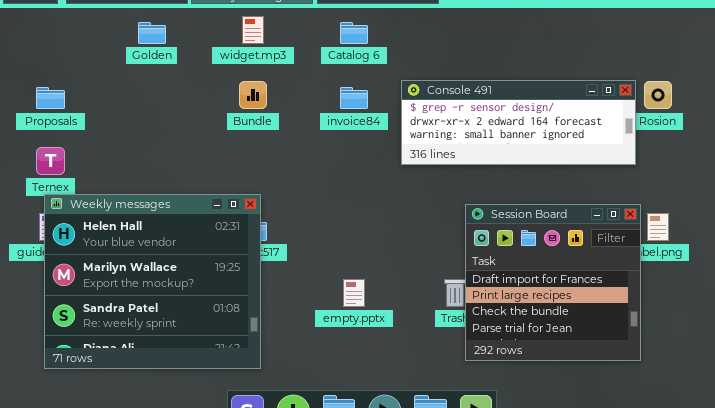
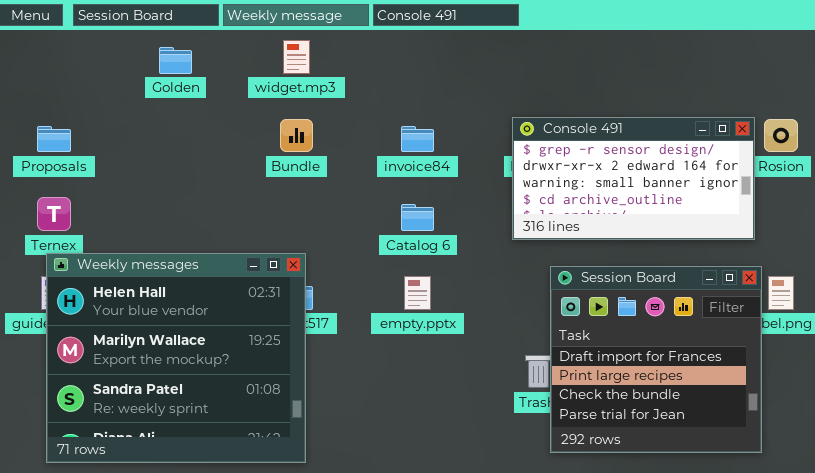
Catalog 6: [340,22,368,44] -> [401,204,434,231], moved
Console 491: [401,80,636,165] -> [512,117,755,240], resized
empty.pptx: [343,279,365,307] -> [404,276,431,310], moved

